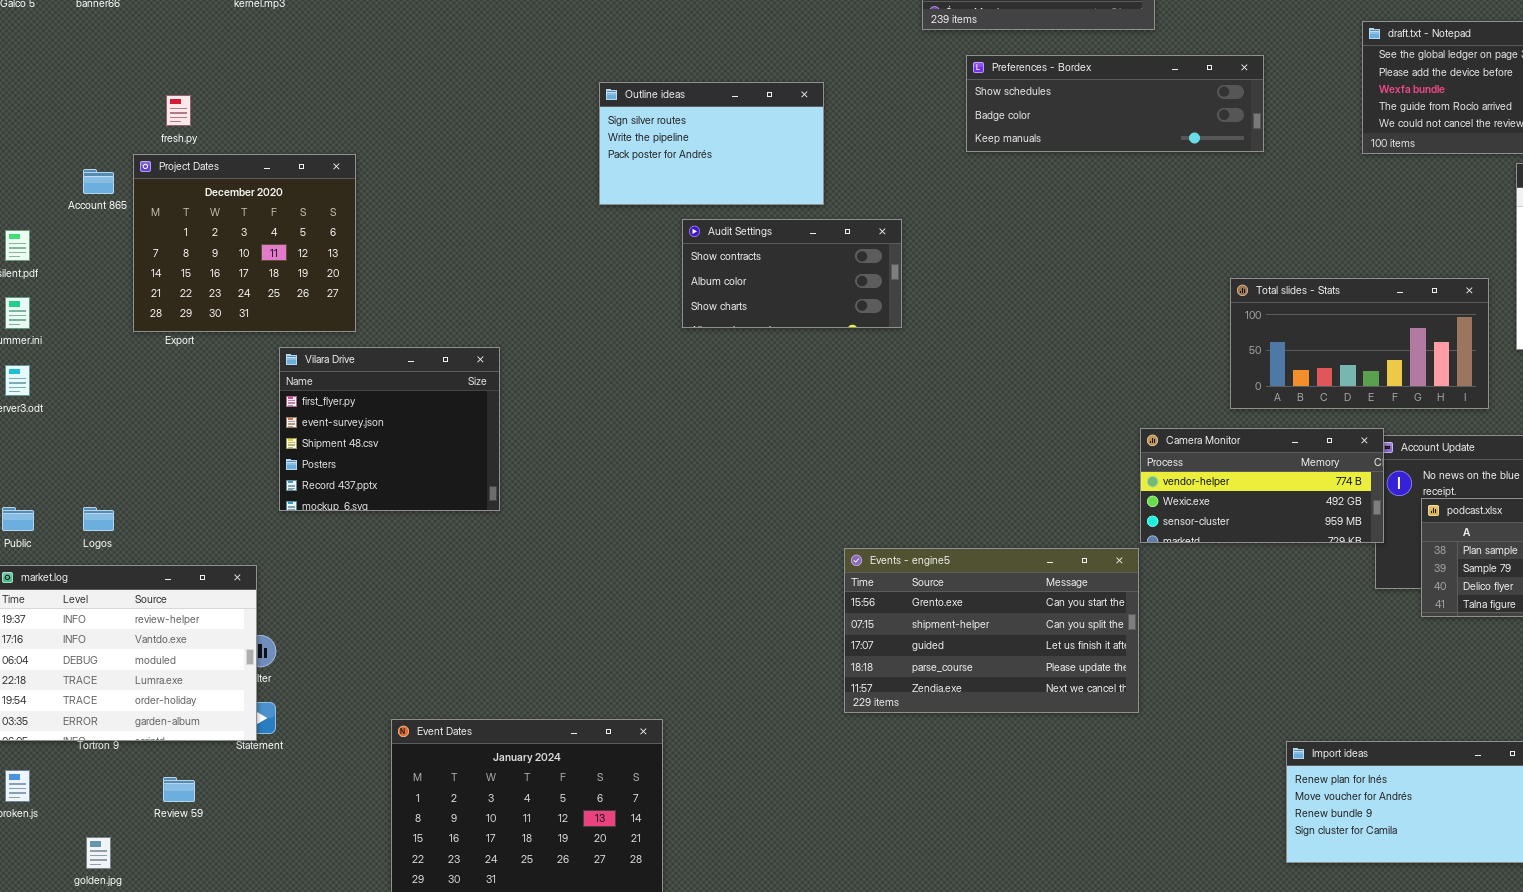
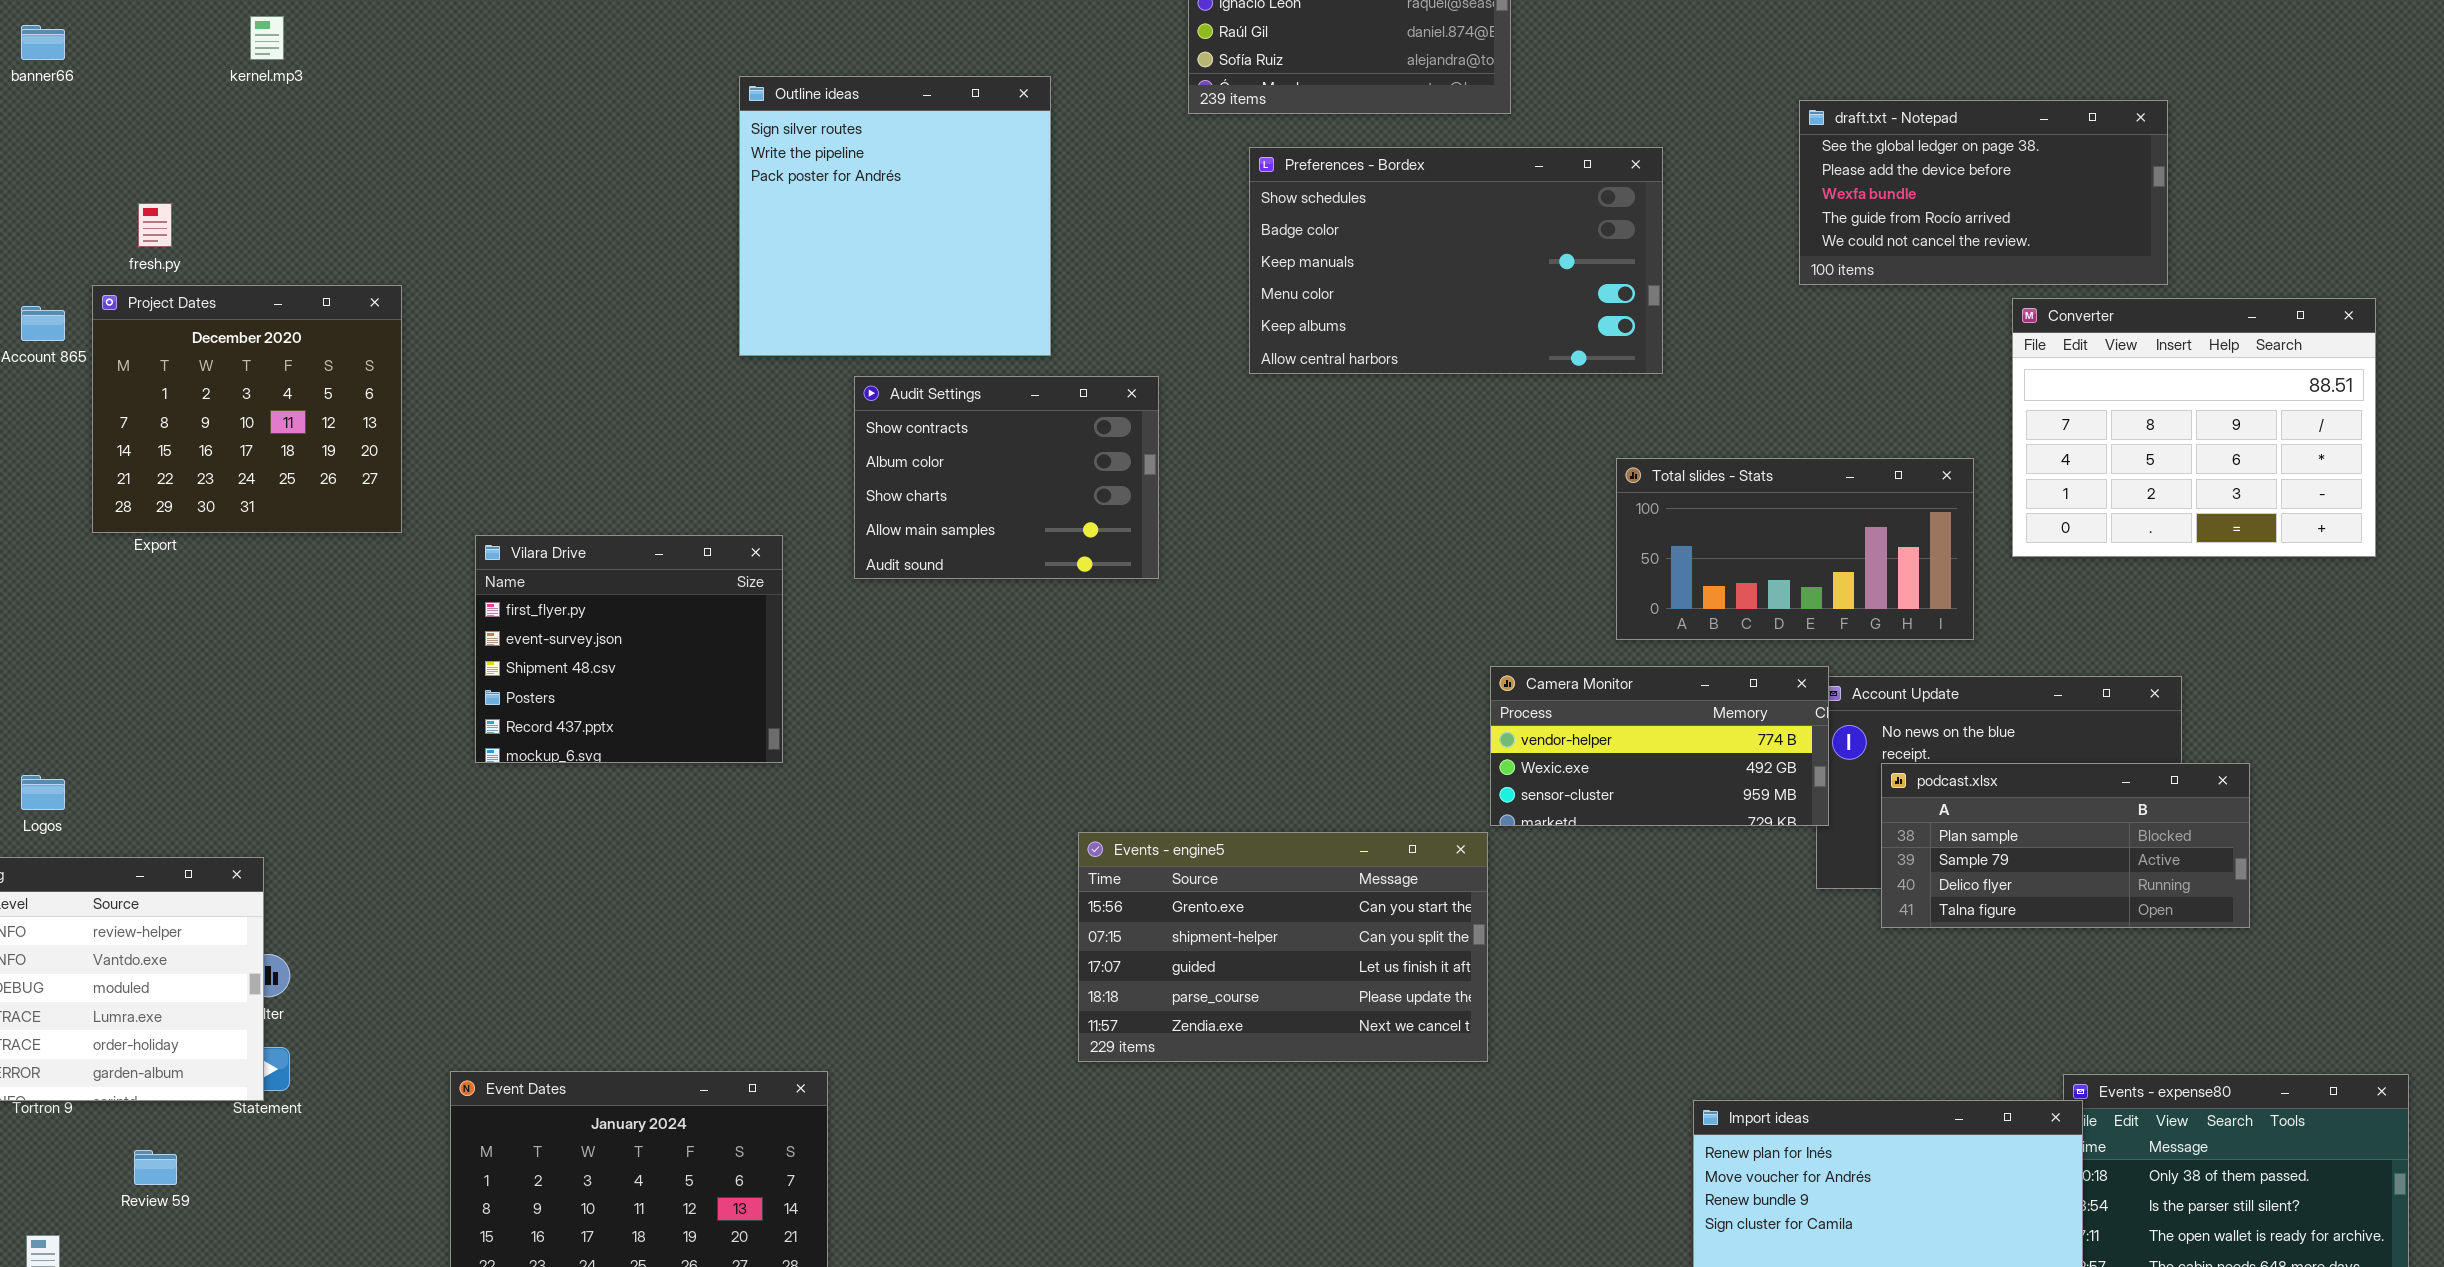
Preferences - Bordex: [966,55,1264,152] -> [1249,147,1663,374], resized
Outline ideas: [599,82,824,205] -> [739,76,1051,356], resized
Audit Settings: [682,219,902,328] -> [854,376,1159,579], resized
Vilara Drive: [279,347,500,511] -> [475,535,783,763], moved

